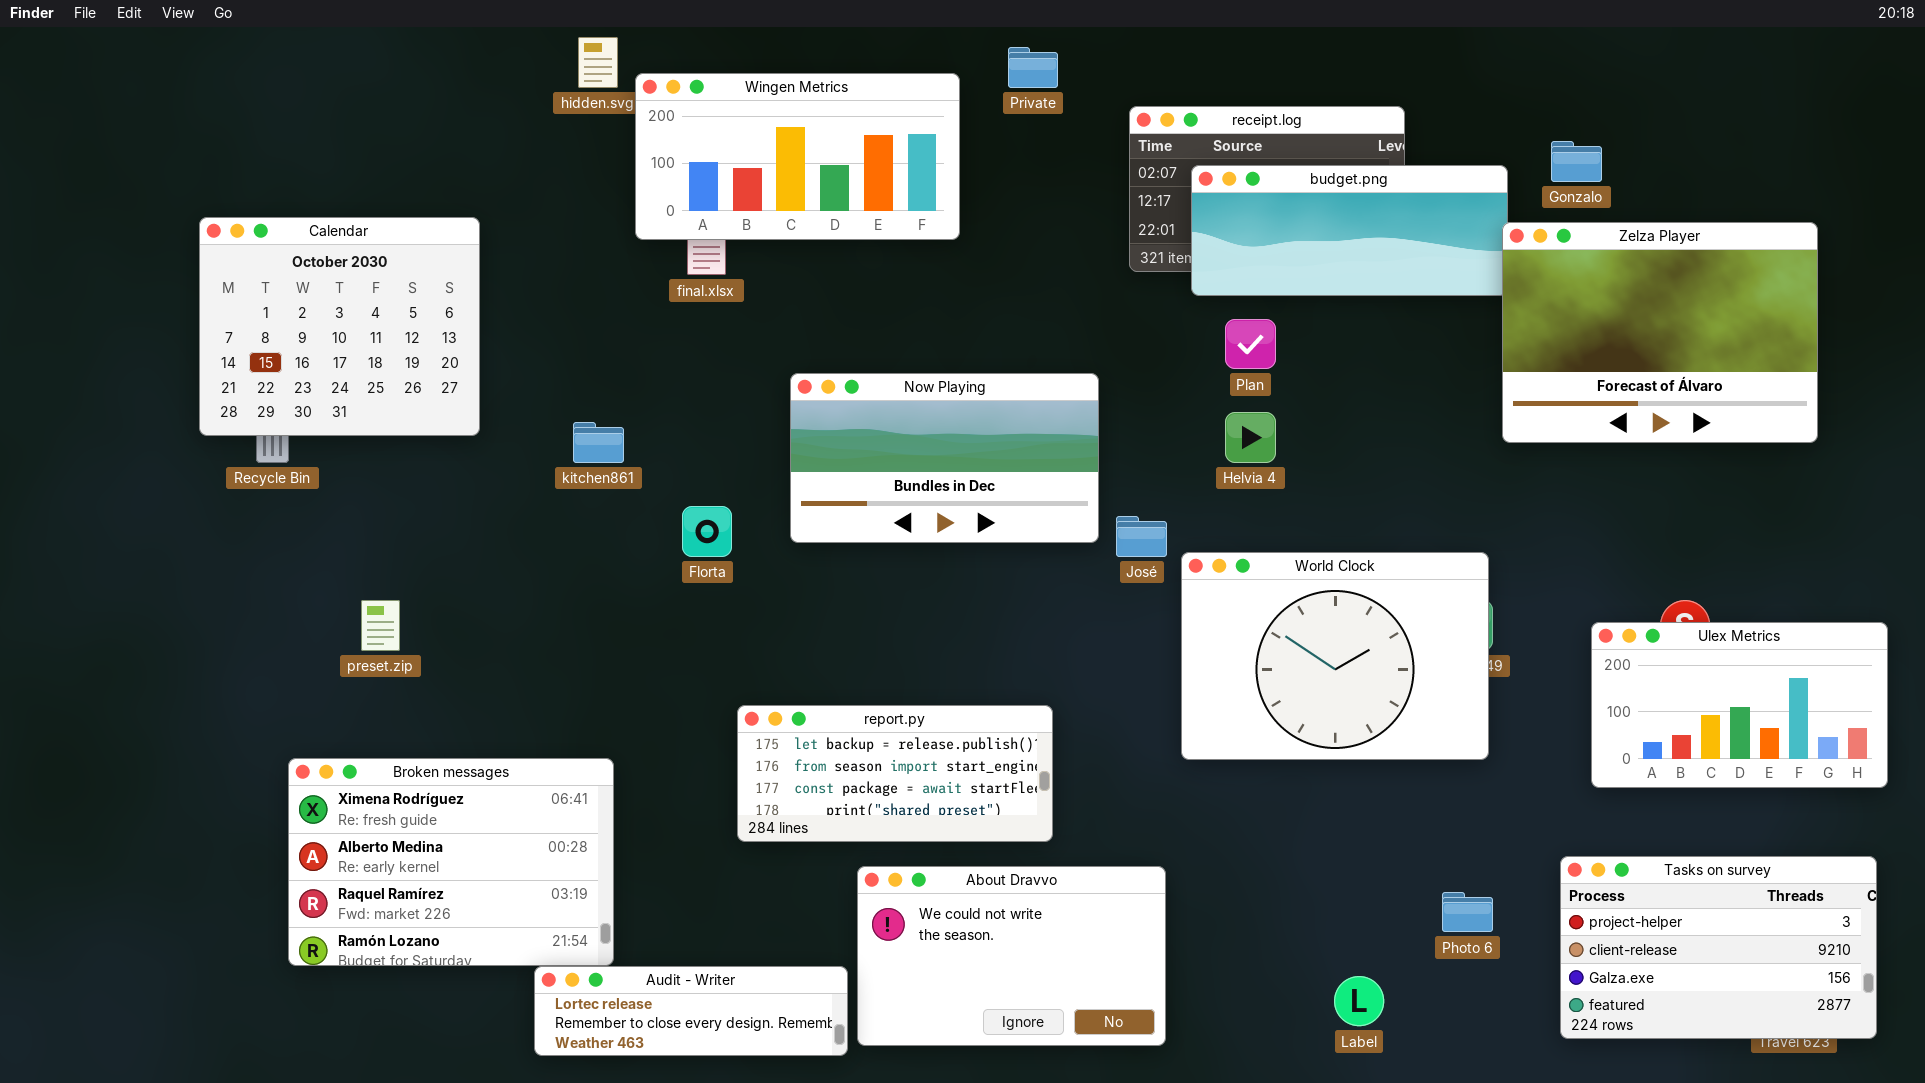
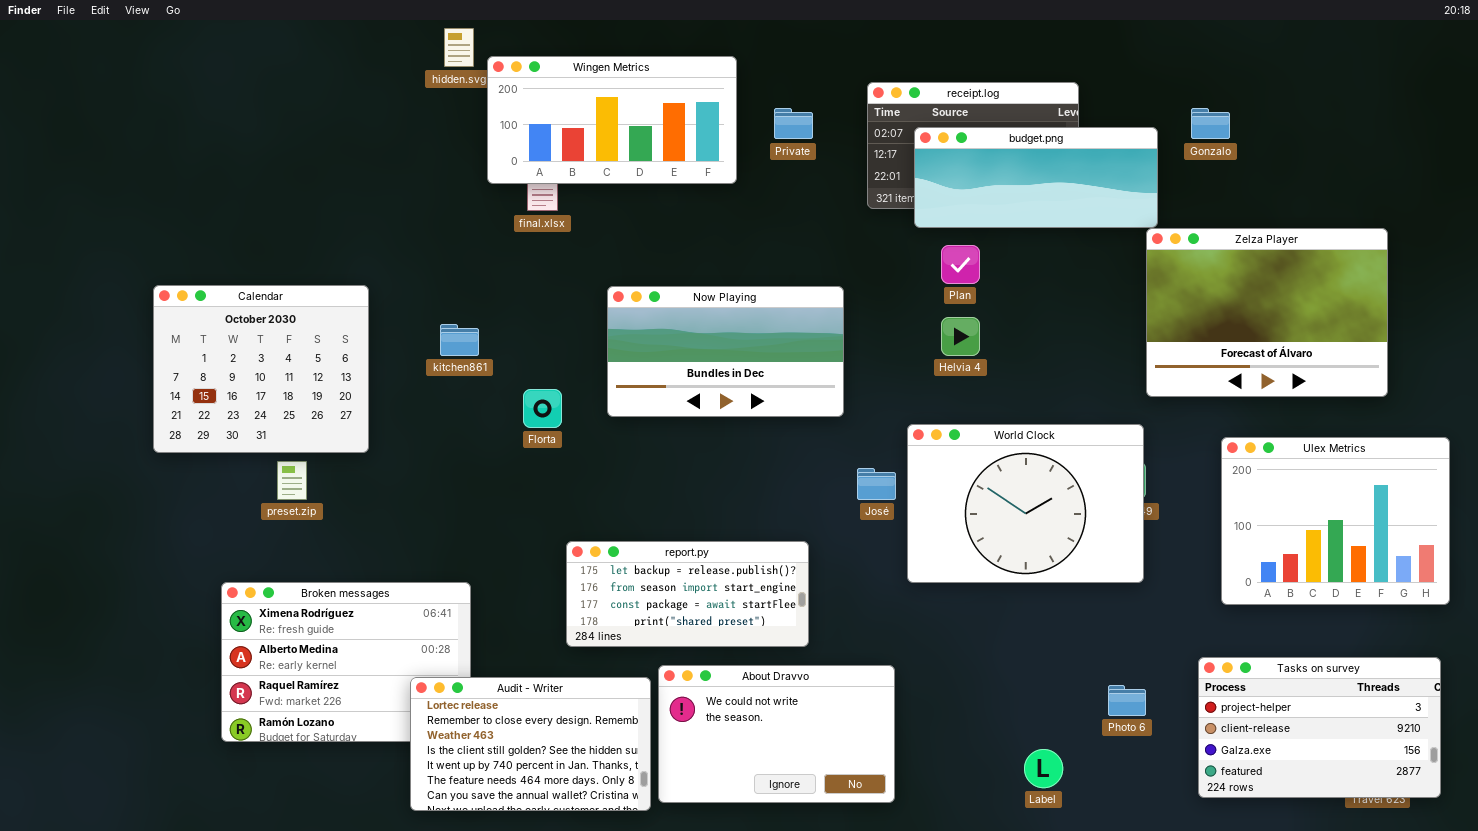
Private: [1008,47,1058,88] -> [774,108,813,139], moved
Calendar: [199,217,480,436] -> [153,285,369,453], moved
Zelza Player: [1502,222,1818,443] -> [1146,228,1388,397], moved
José: [1116,516,1167,557] -> [857,468,896,500], moved
Ulex Metrics: [1591,622,1888,788] -> [1221,437,1450,605], resized
Audit - Writer: [534,966,848,1056] -> [410,677,651,811], resized

